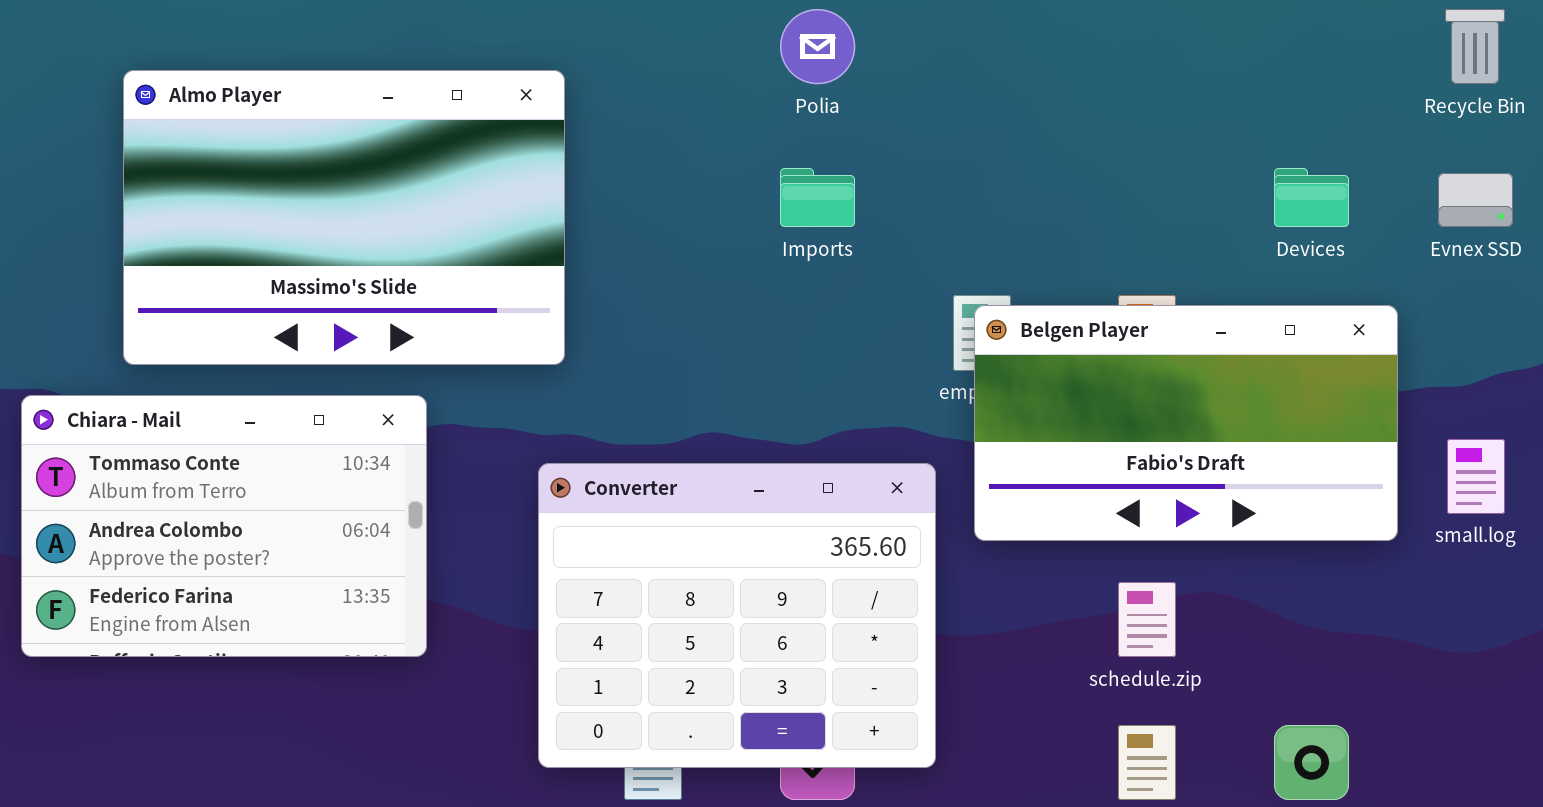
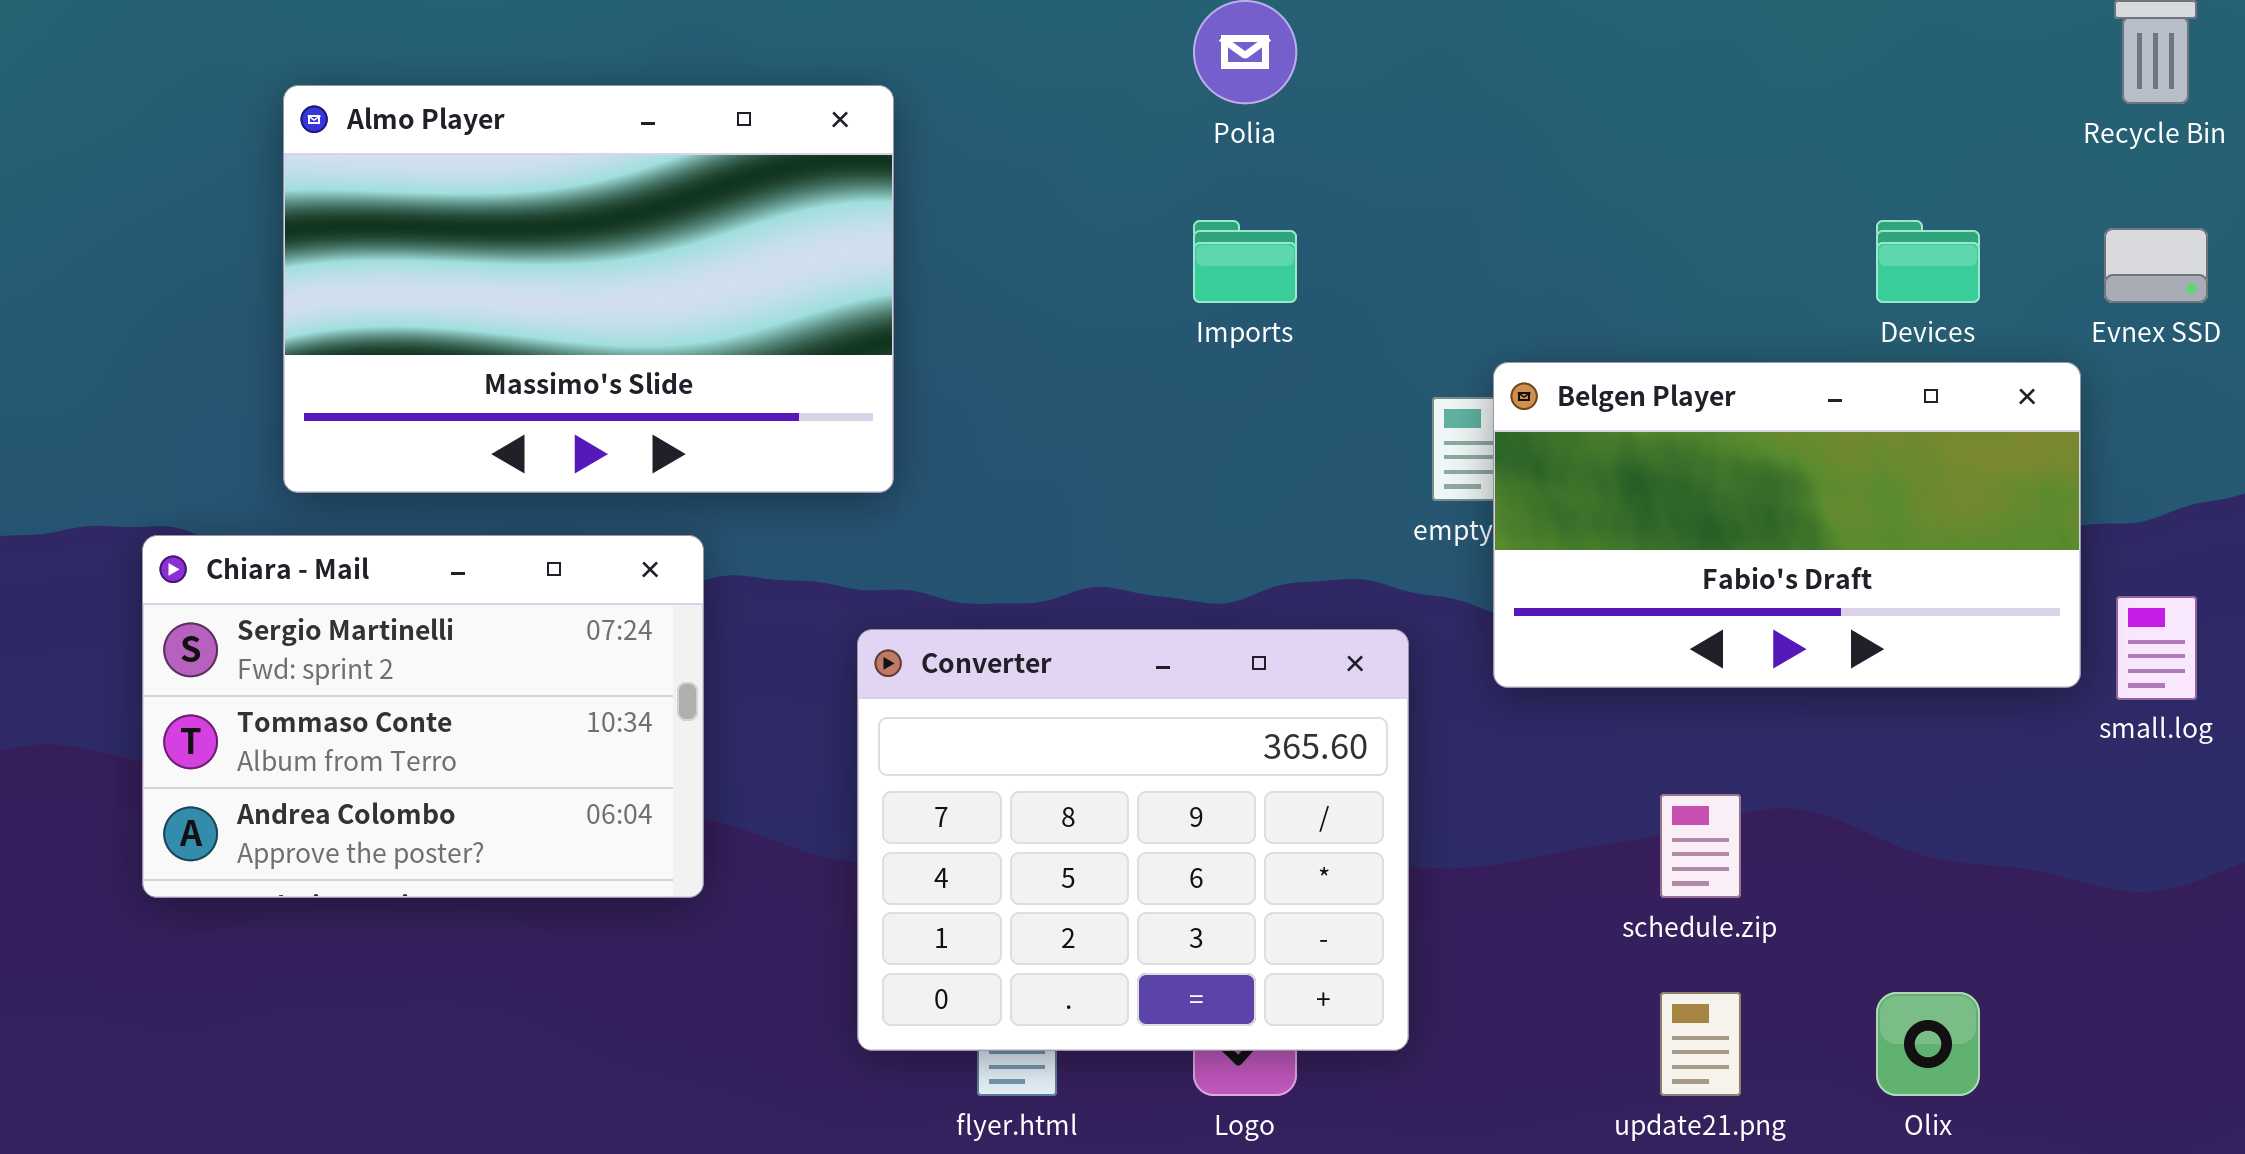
Belgen Player: [974,305,1398,541] -> [1493,362,2081,688], moved
Chiara - Mail: [21,395,427,657] -> [142,535,704,898], scrolled up 1 row

